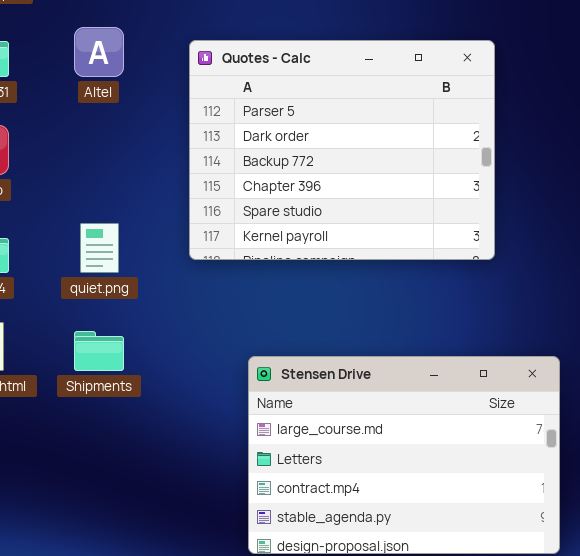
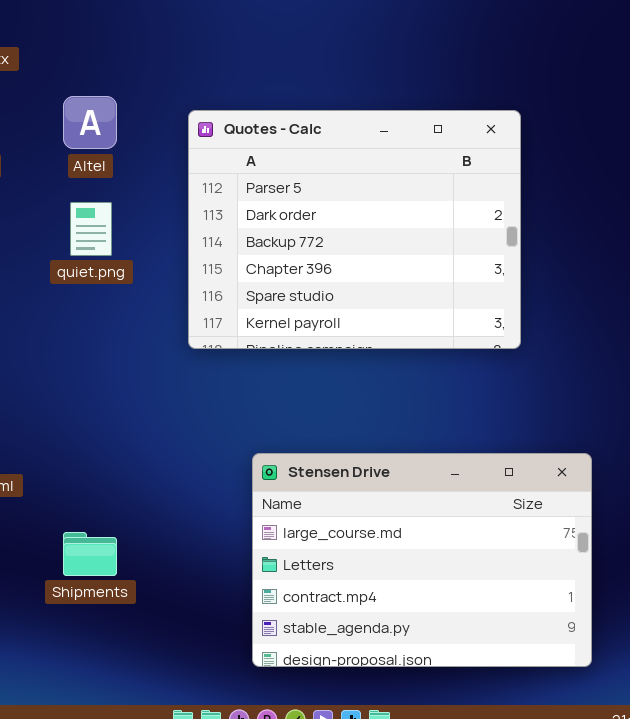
quiet.png: [80,223,119,273] -> [70,202,112,256], moved
Shipments: [74,331,124,371] -> [63,532,117,576], moved

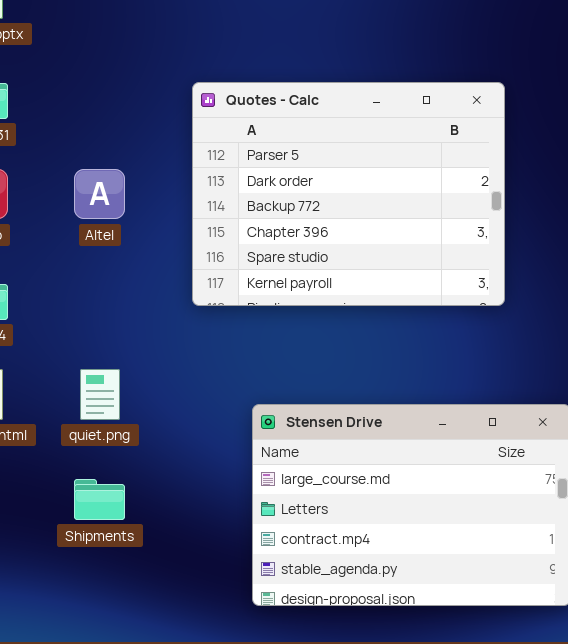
Altel: [63,96,117,149] -> [74,169,125,219], moved
quiet.png: [70,202,112,256] -> [80,369,120,420], moved

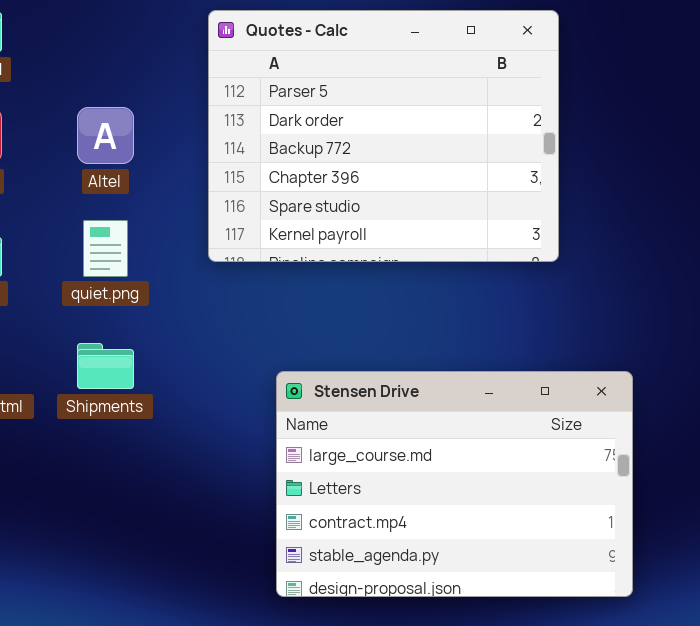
quiet.png: [80,369,120,420] -> [83,220,128,277], moved
Shipments: [74,479,125,520] -> [77,343,134,389], moved

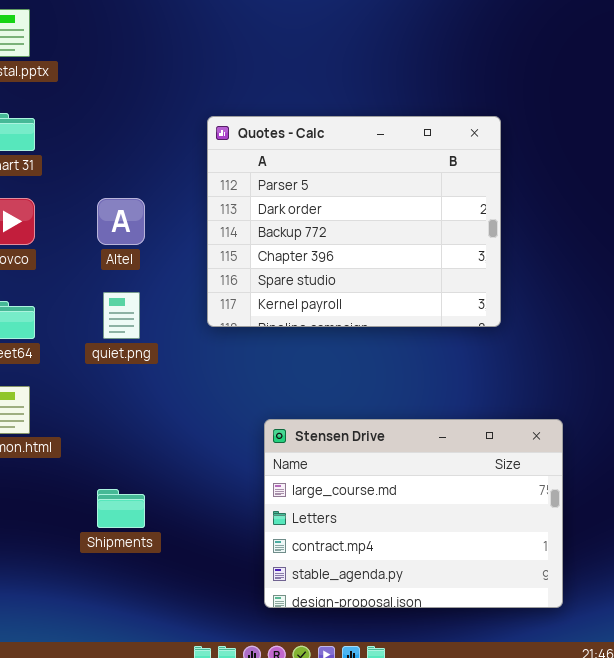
Shipments: [77,343,134,389] -> [97,489,145,528], moved

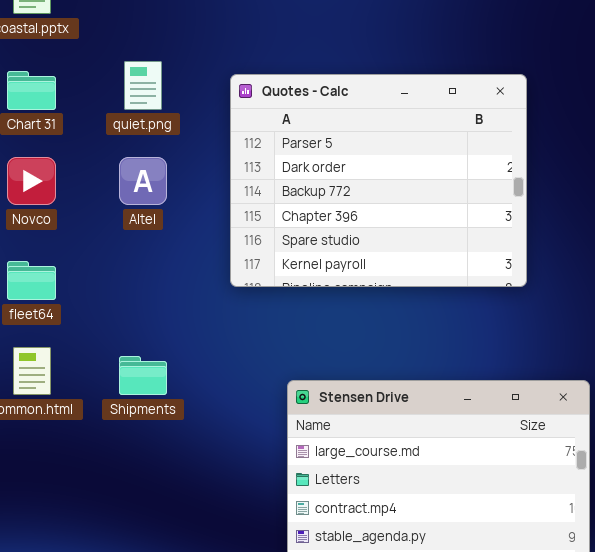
quiet.png: [103,292,140,339] -> [124,61,162,110], moved
Shipments: [97,489,145,528] -> [119,356,167,395], moved

